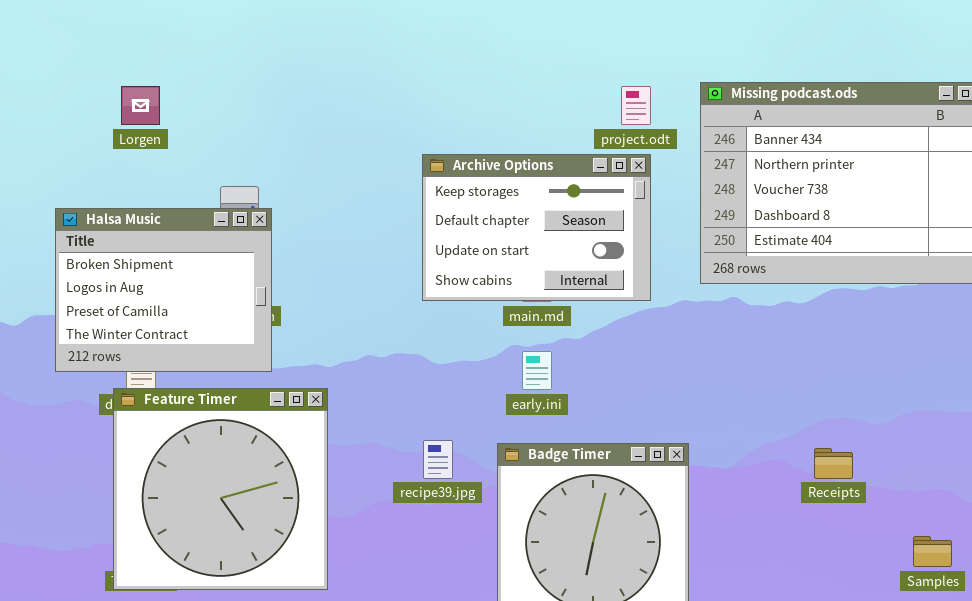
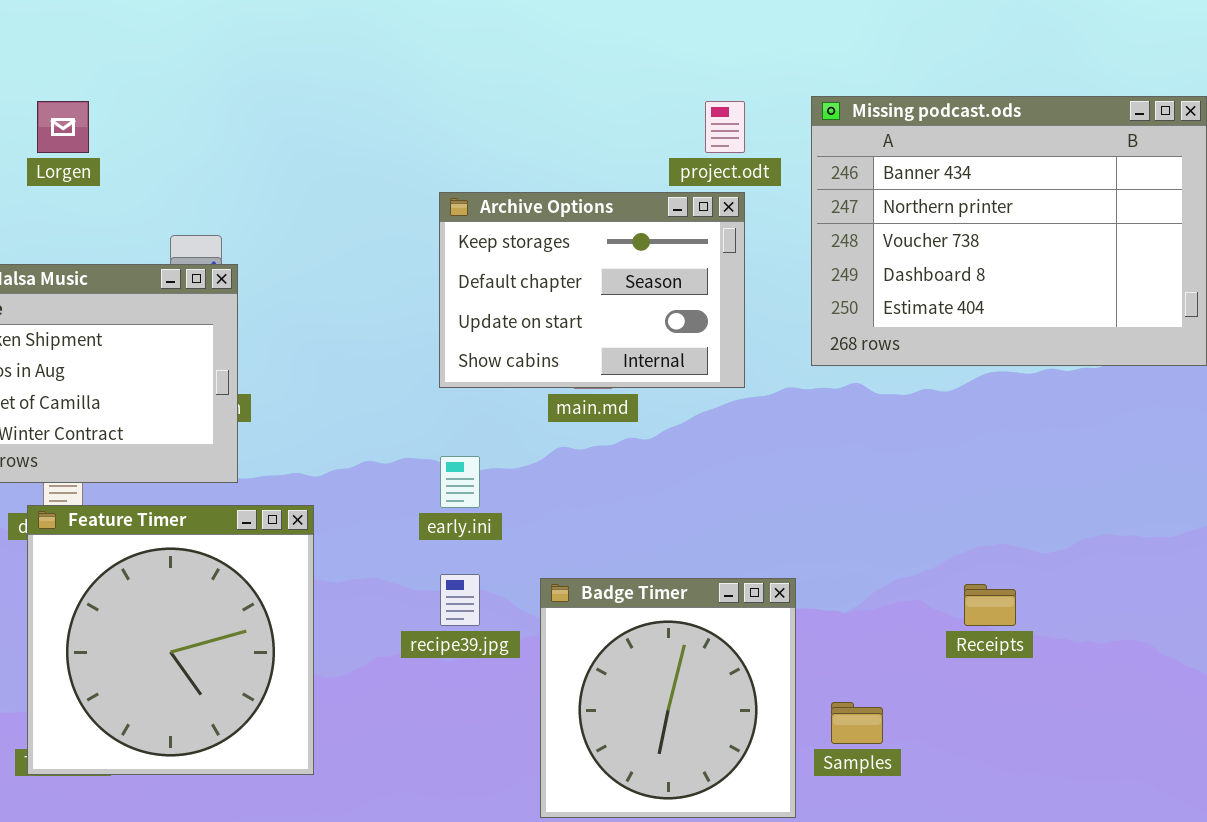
early.ini: [522,351,552,390] -> [440,456,480,508], moved
Samples: [913,536,952,567] -> [831,702,883,744], moved

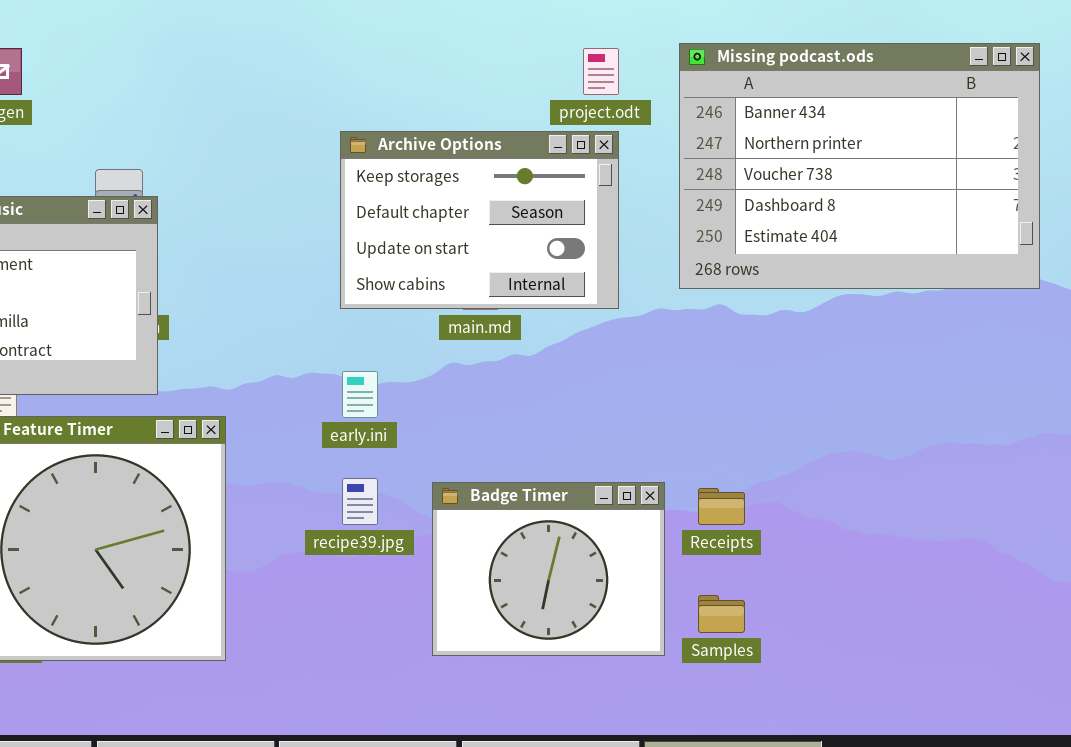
Badge Timer: [540,578,796,818] -> [432,482,665,656], resized
Receipts: [964,584,1016,626] -> [698,488,745,525], moved

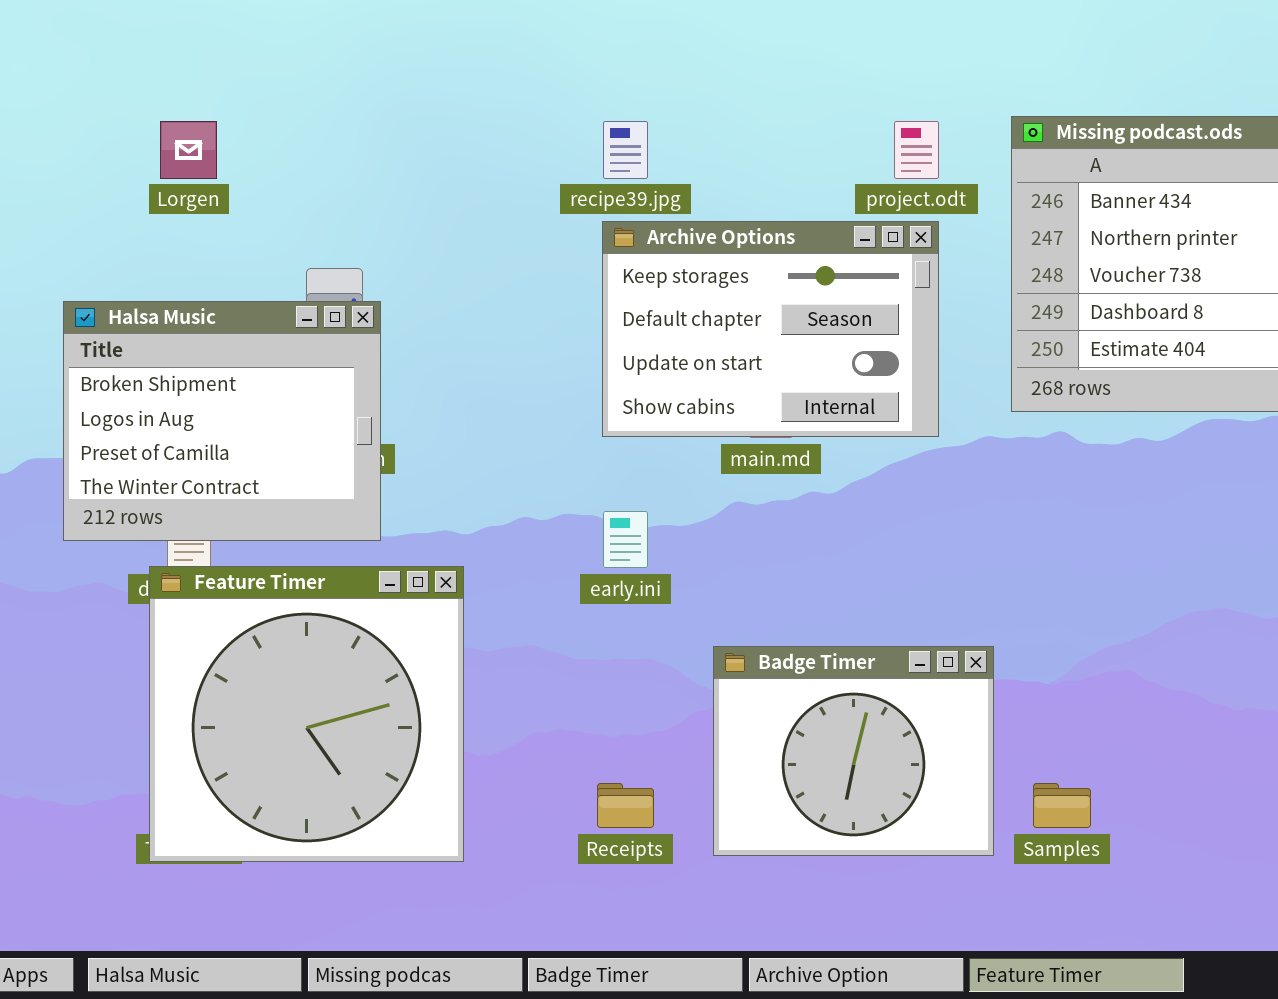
recipe39.jpg: [342,478,378,525] -> [603,121,648,179], moved
Receipts: [698,488,745,525] -> [597,783,654,828], moved

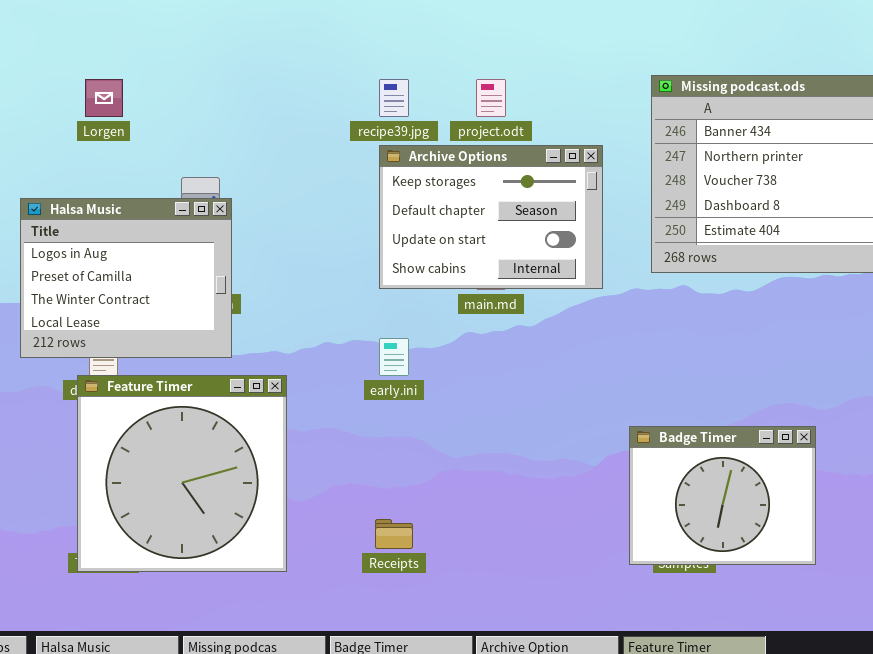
project.odt: [894,121,939,179] -> [476,79,506,117], moved
Halsa Music: [63,301,381,541] -> [20,198,232,358], scrolled down 1 row
Badge Timer: [713,646,994,856] -> [629,426,816,565], moved

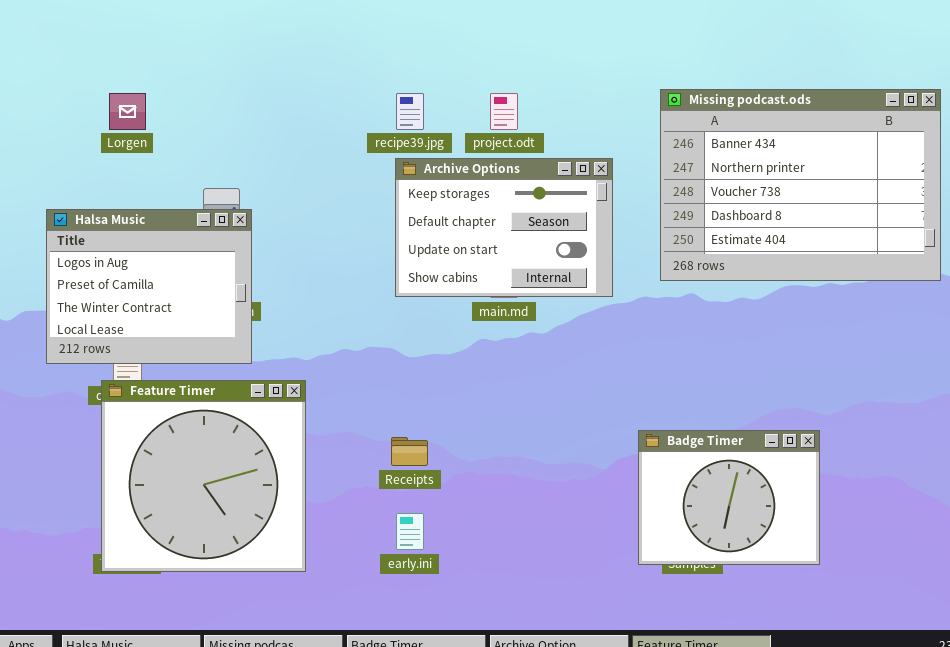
early.ini: [379,338,409,376] -> [396,513,424,550], moved
Receipts: [375,519,413,549] -> [391,437,428,466], moved

